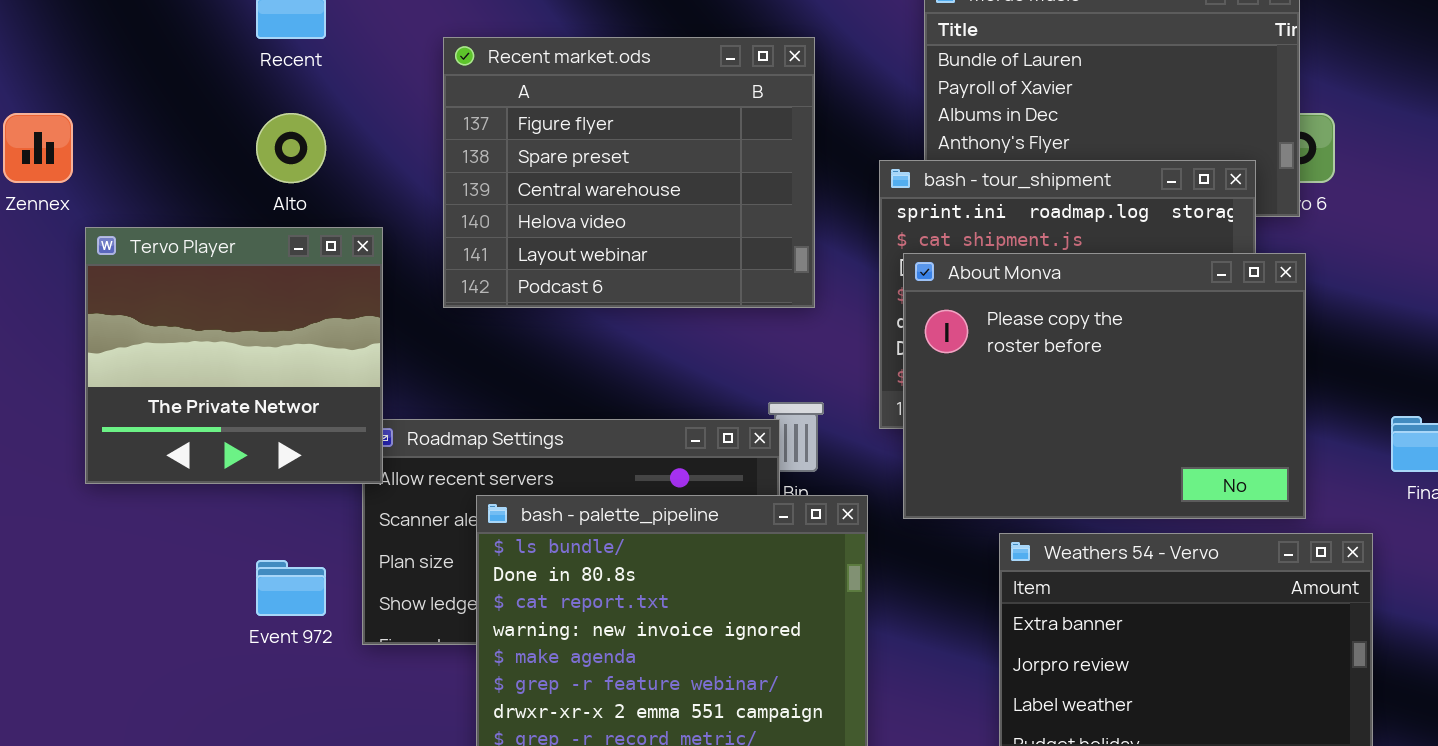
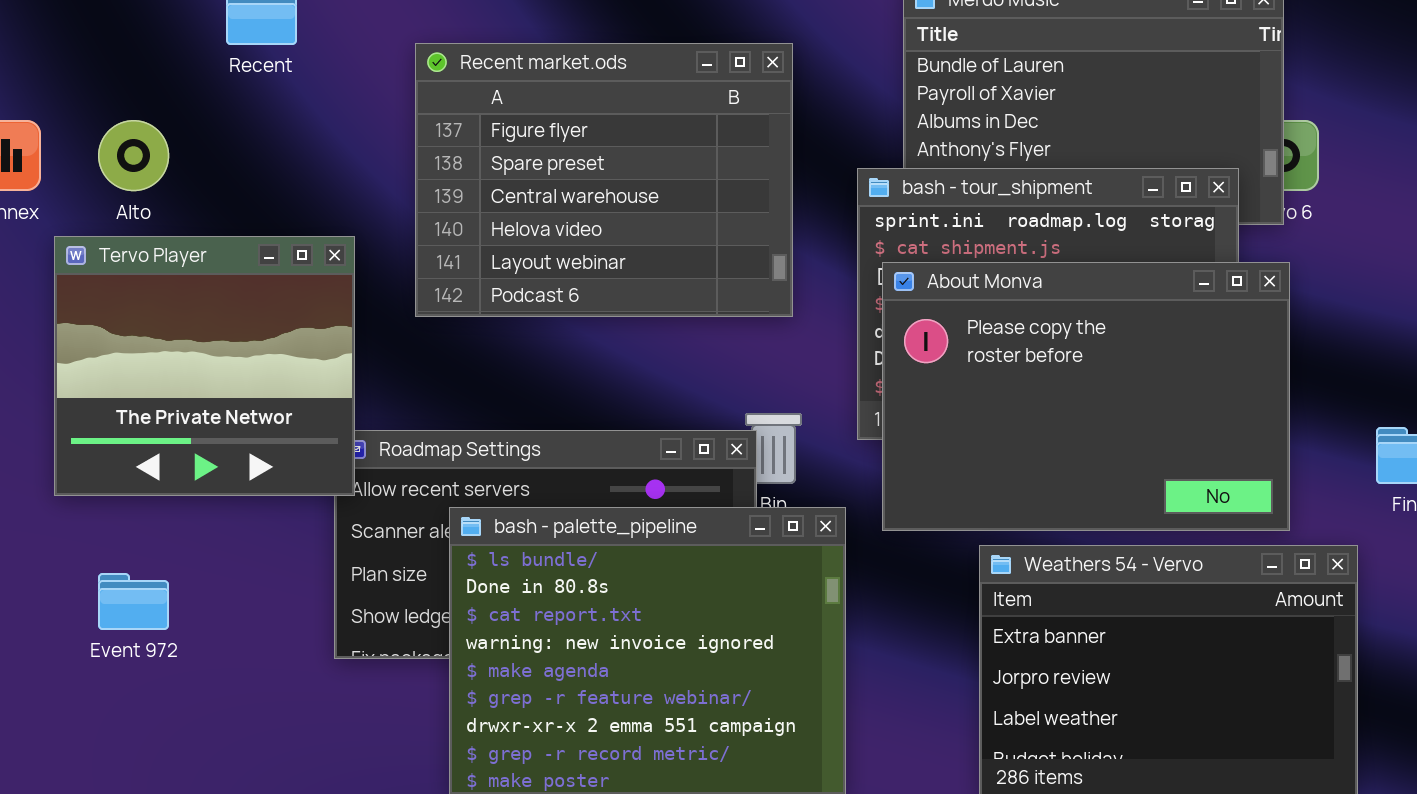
Alto: [256,113,326,183] -> [98,120,169,191], moved
Event 972: [256,560,326,616] -> [98,573,169,630], moved

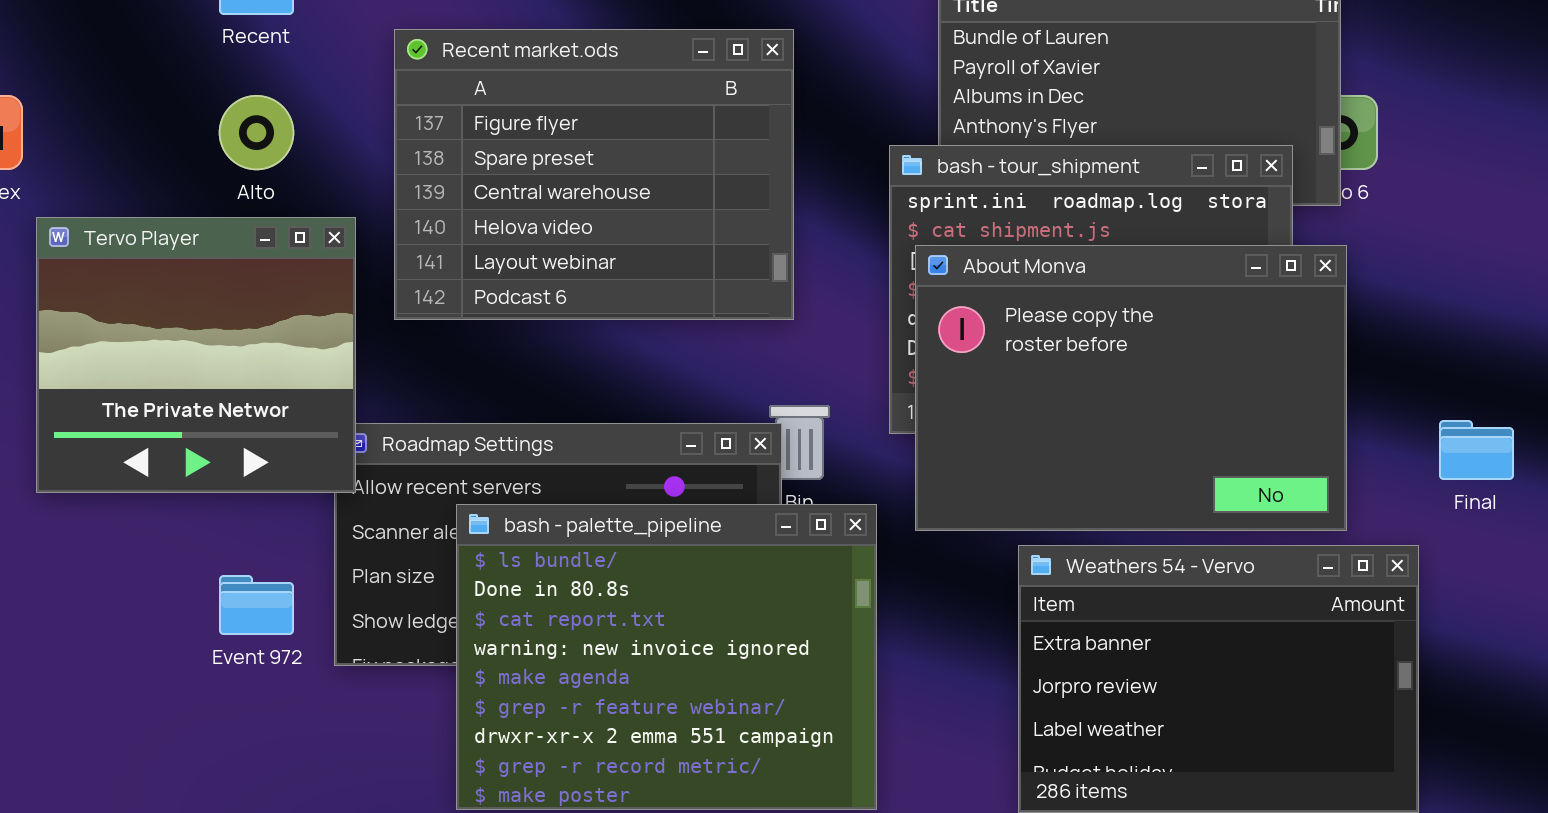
Recent market.ods: [415,43,793,317] -> [394,29,794,320], moved
Alto: [98,120,169,191] -> [219,95,294,170], moved
Event 972: [98,573,169,630] -> [219,575,294,635], moved

